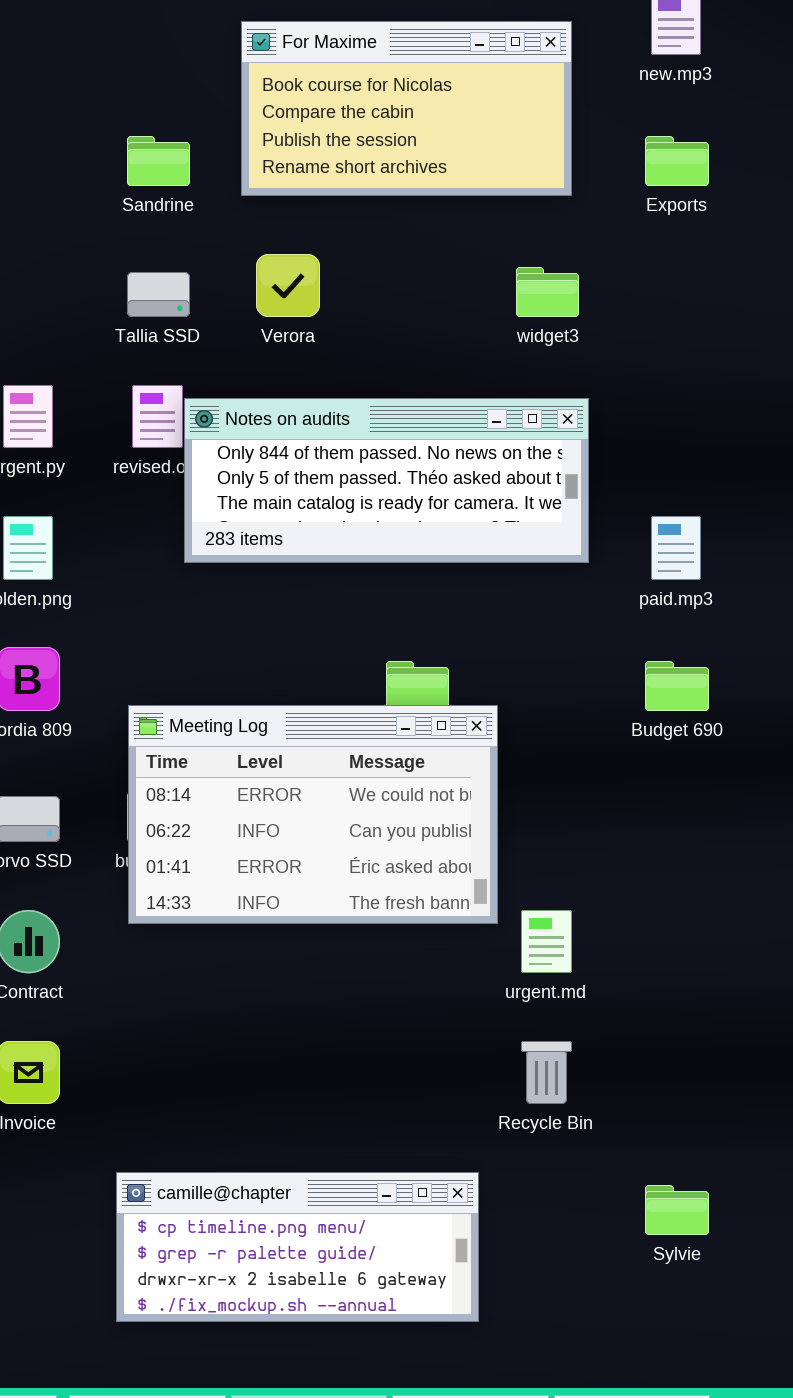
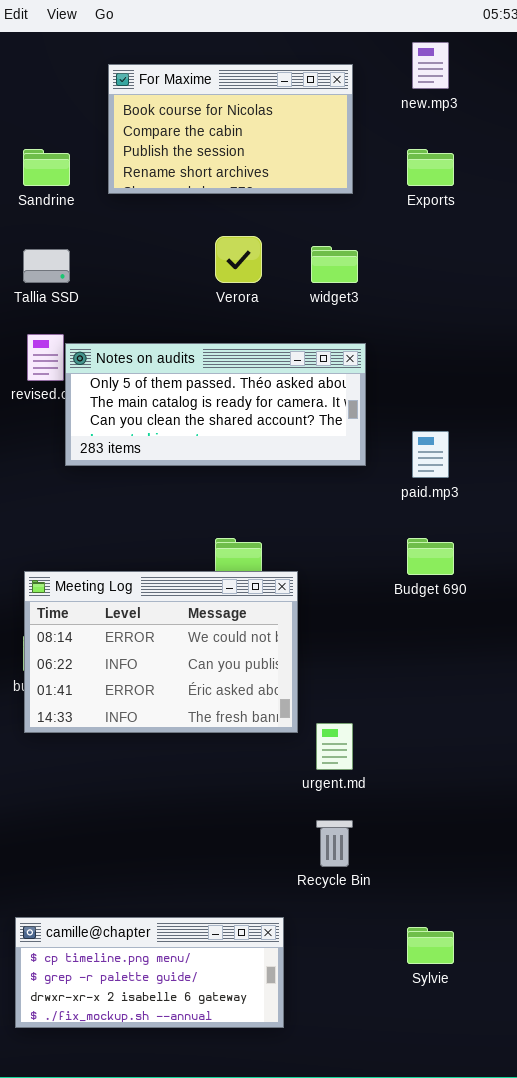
Verora: [256,254,320,317] -> [215,236,262,283], moved
Notes on audits: [184,398,589,563] -> [65,343,366,466], scrolled down 1 row

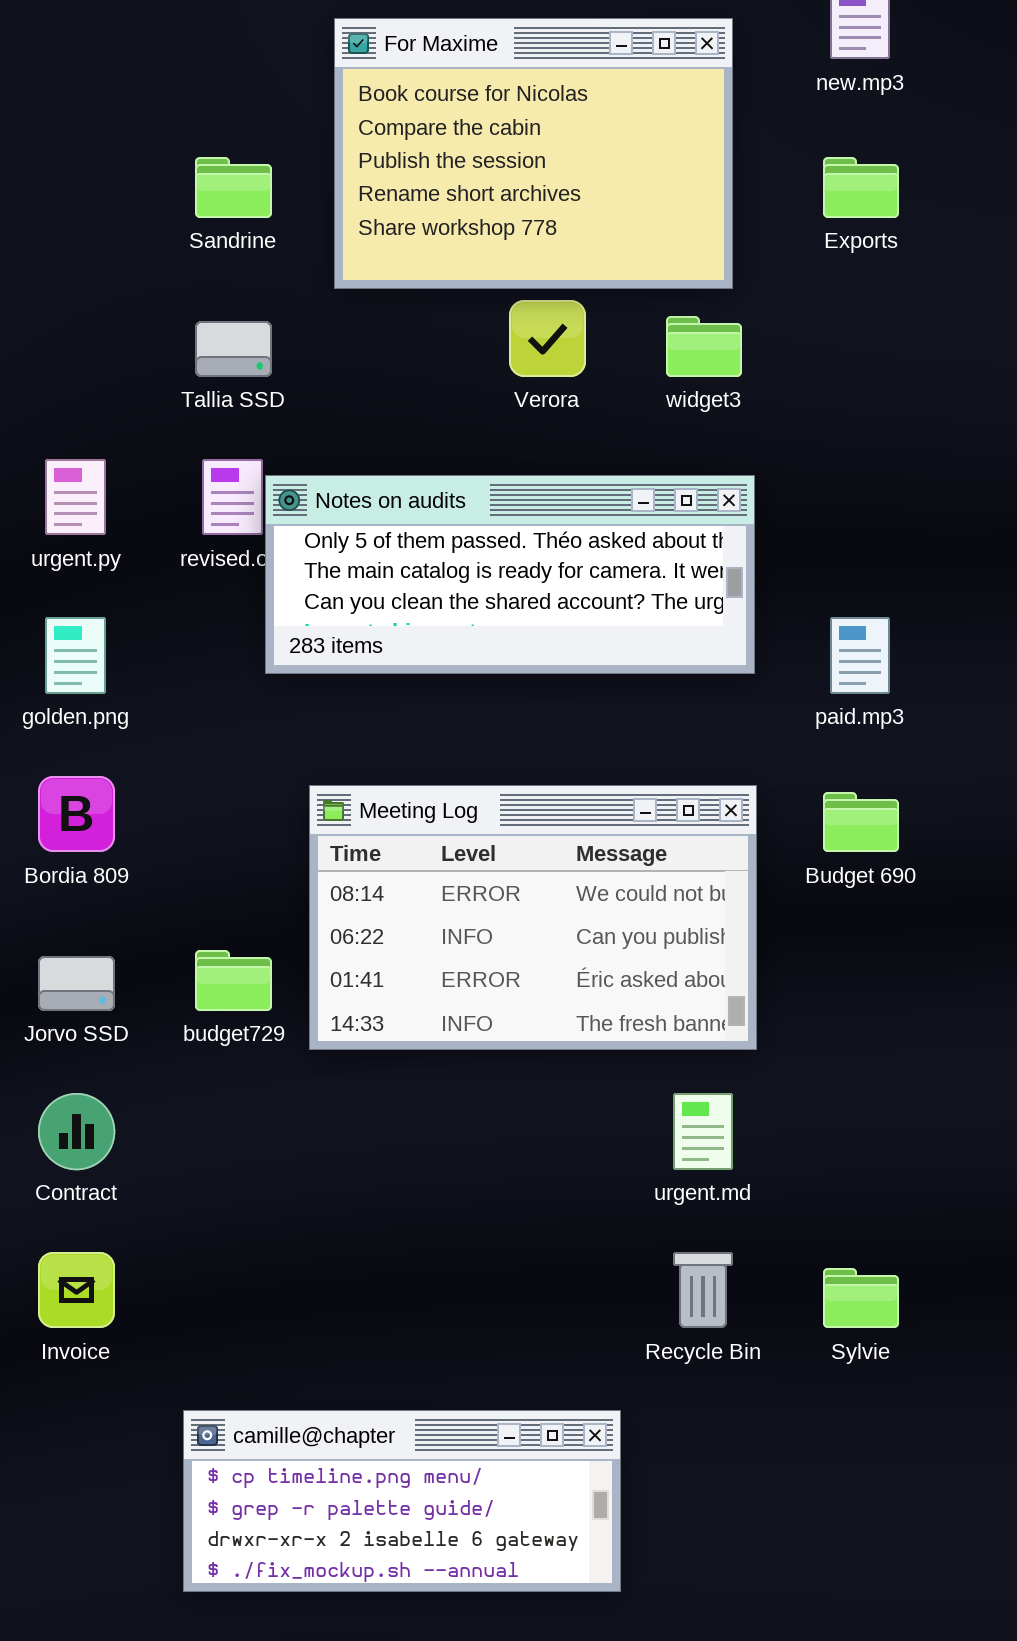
For Maxime: [108,64,353,194] -> [334,18,733,289], resized
Meeting Log: [24,571,298,733] -> [309,785,757,1050], moved
Sylvie: [407,927,454,964] -> [823,1268,899,1328], moved

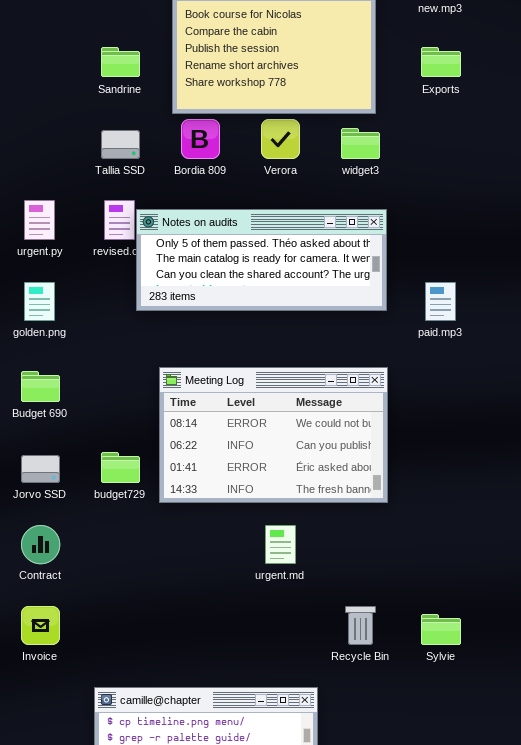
Bordia 809: [38,776,115,852] -> [181,119,220,159], moved
Budget 690: [823,792,899,852] -> [21,371,60,402], moved
urgent.md: [673,1093,733,1170] -> [265,525,296,564], moved

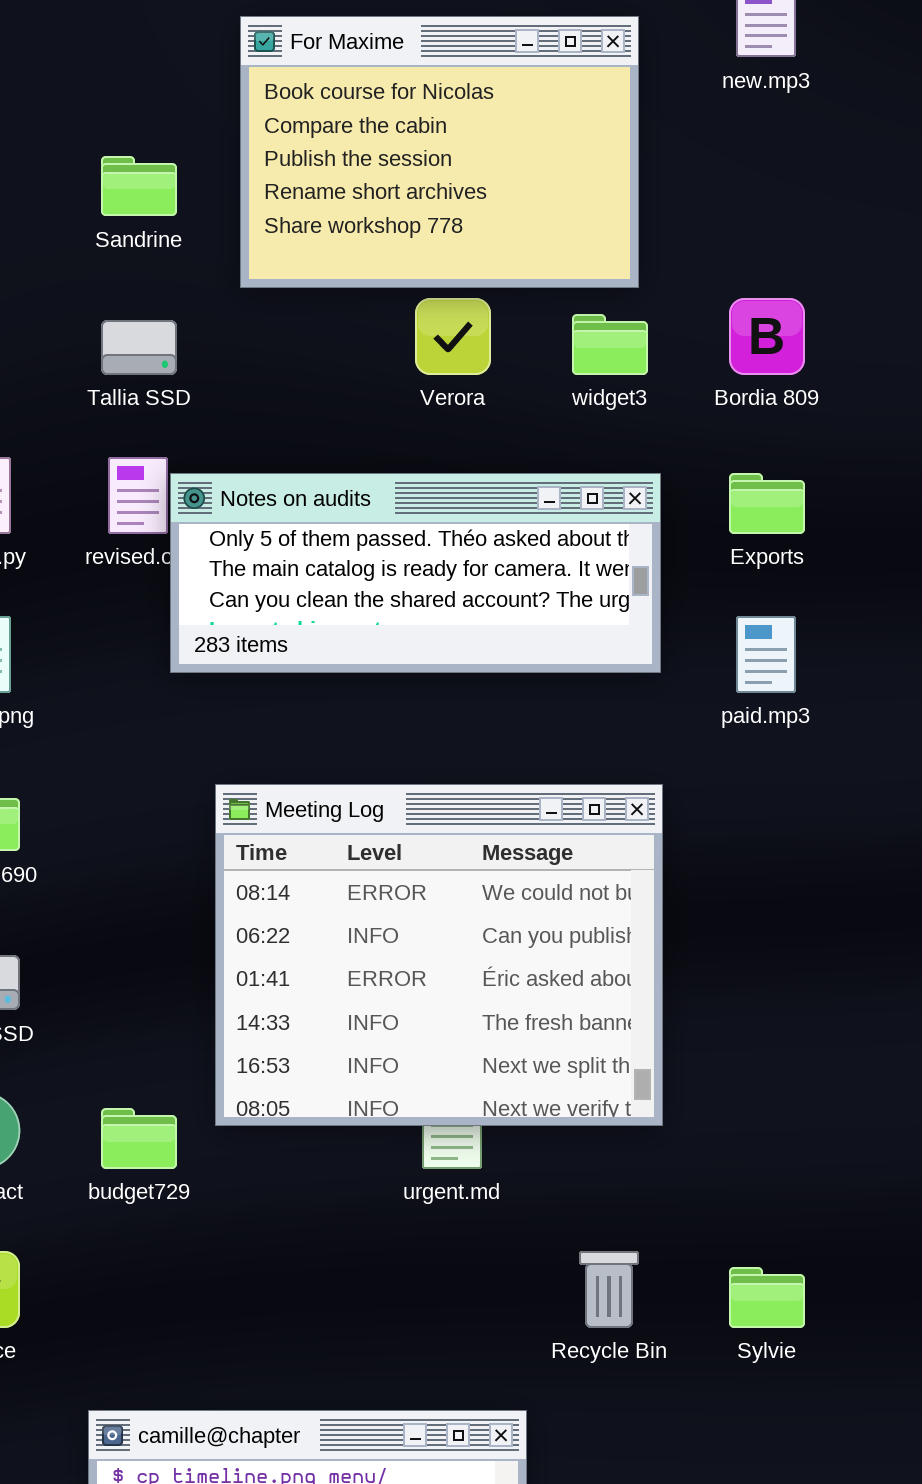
Exports: [421,47,461,77] -> [729,473,805,534], moved
Bordia 809: [181,119,220,159] -> [729,298,805,375], moved
Meeting Log: [159,367,388,503] -> [215,784,663,1126], resized
budget729: [101,452,140,483] -> [101,1108,177,1169], moved

